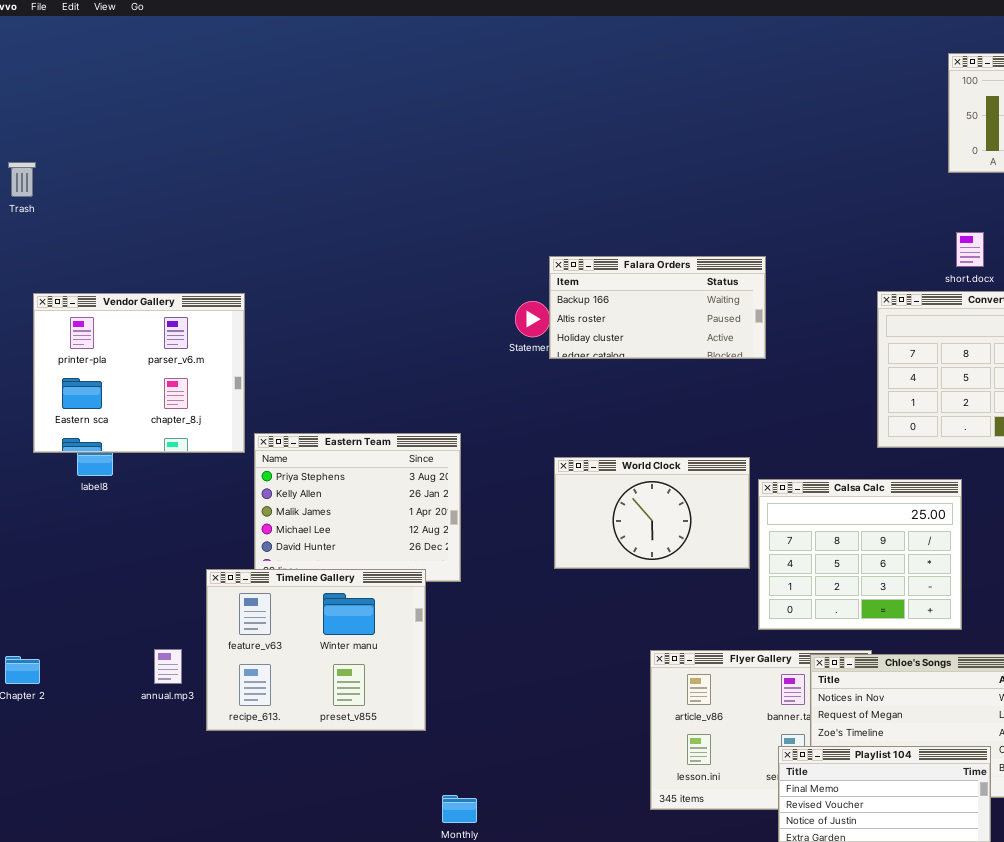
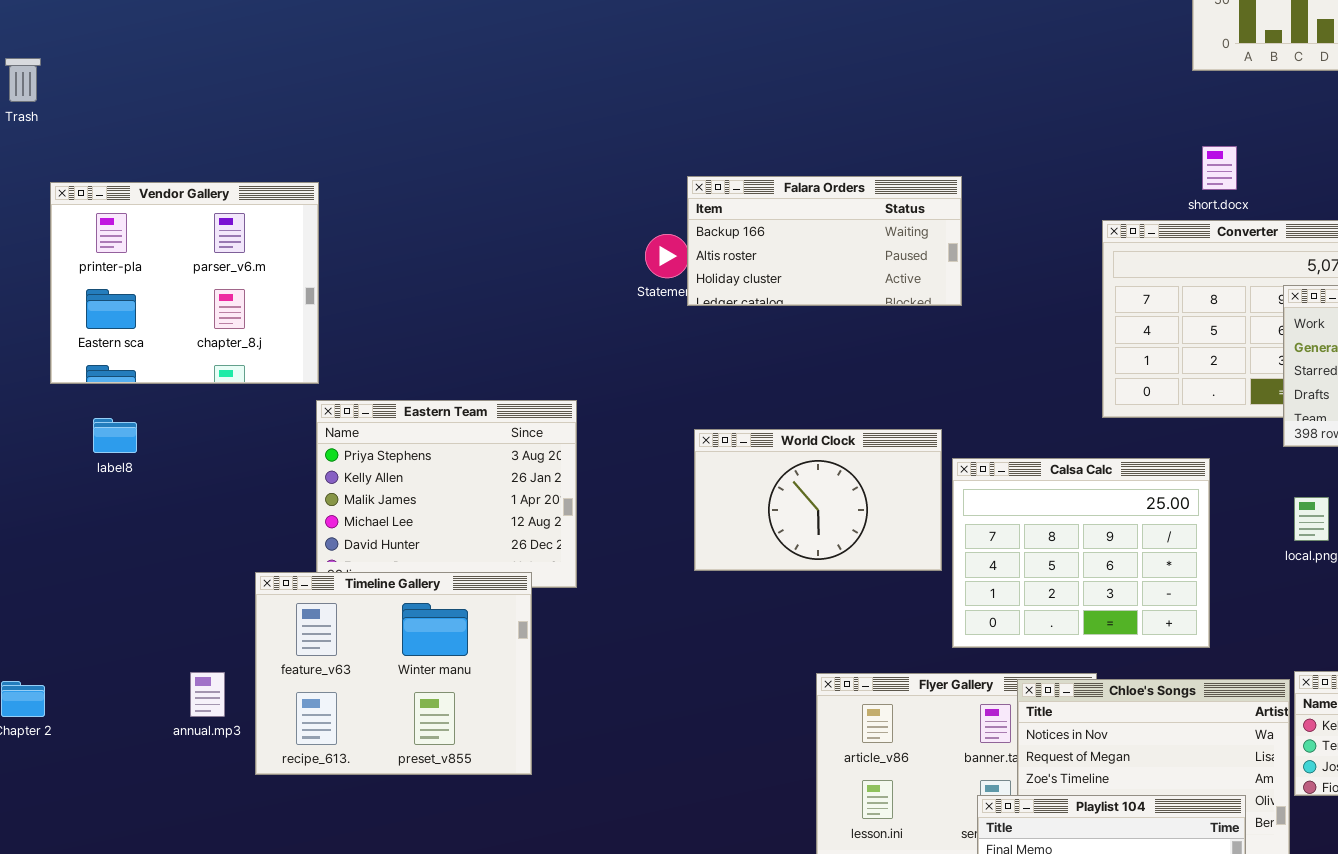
Vendor Gallery: [33,293,245,453] -> [50,182,319,384], moved

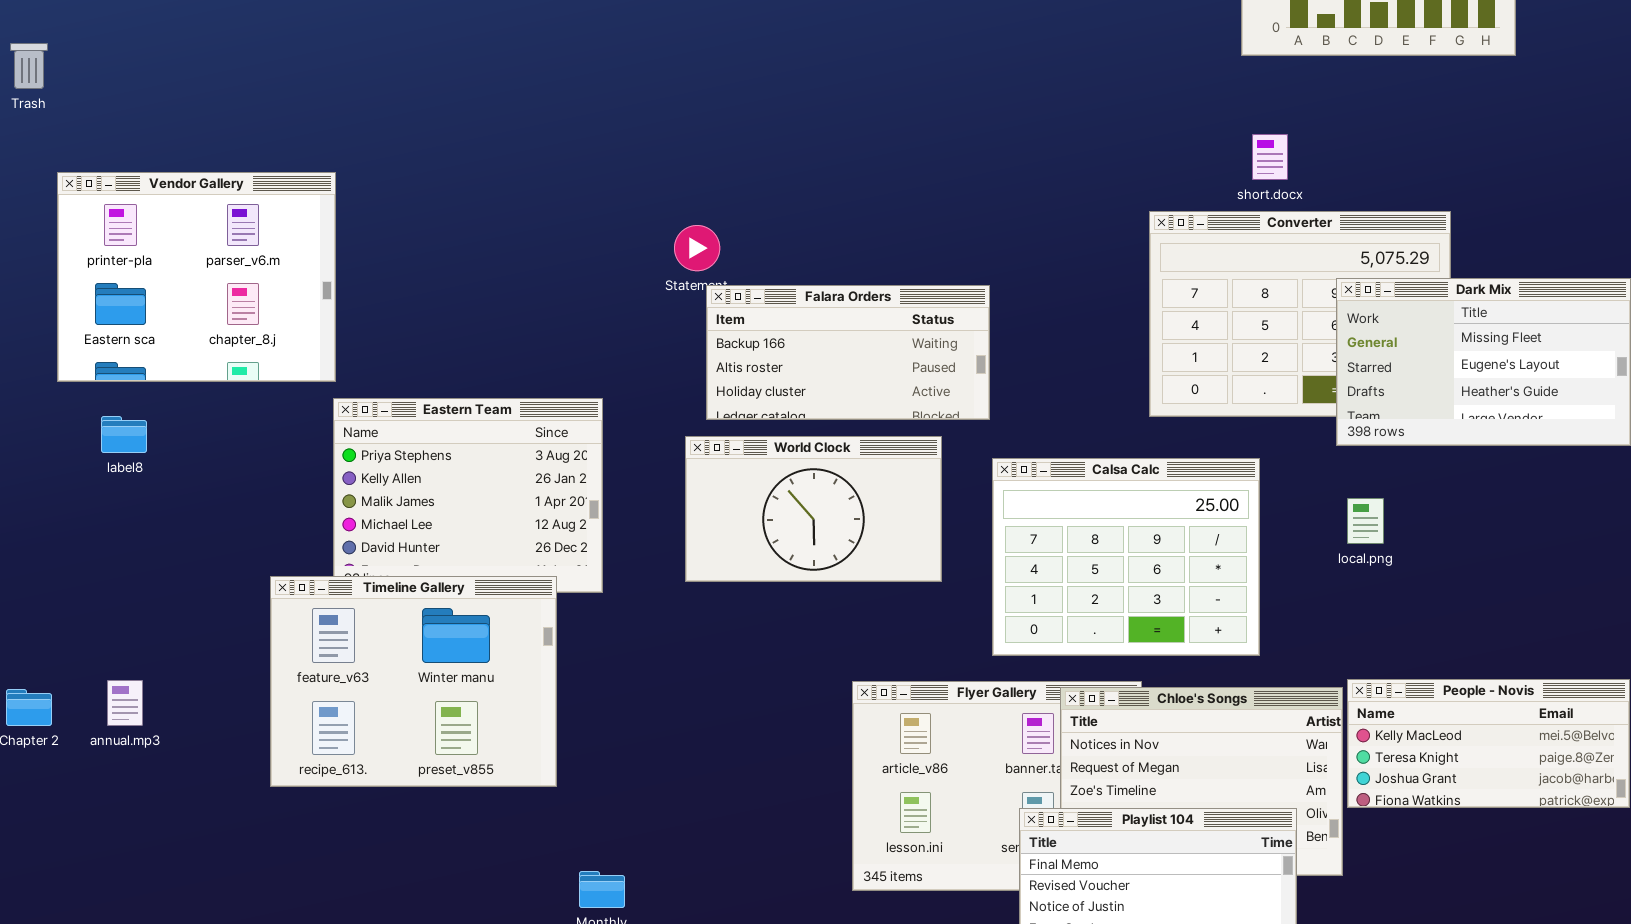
Falara Orders: [687,176,962,306] -> [706,285,990,420], moved
World Clock: [694,429,942,571] -> [685,436,942,582], moved
annual.mp3: [190,672,225,717] -> [107,680,143,726], moved

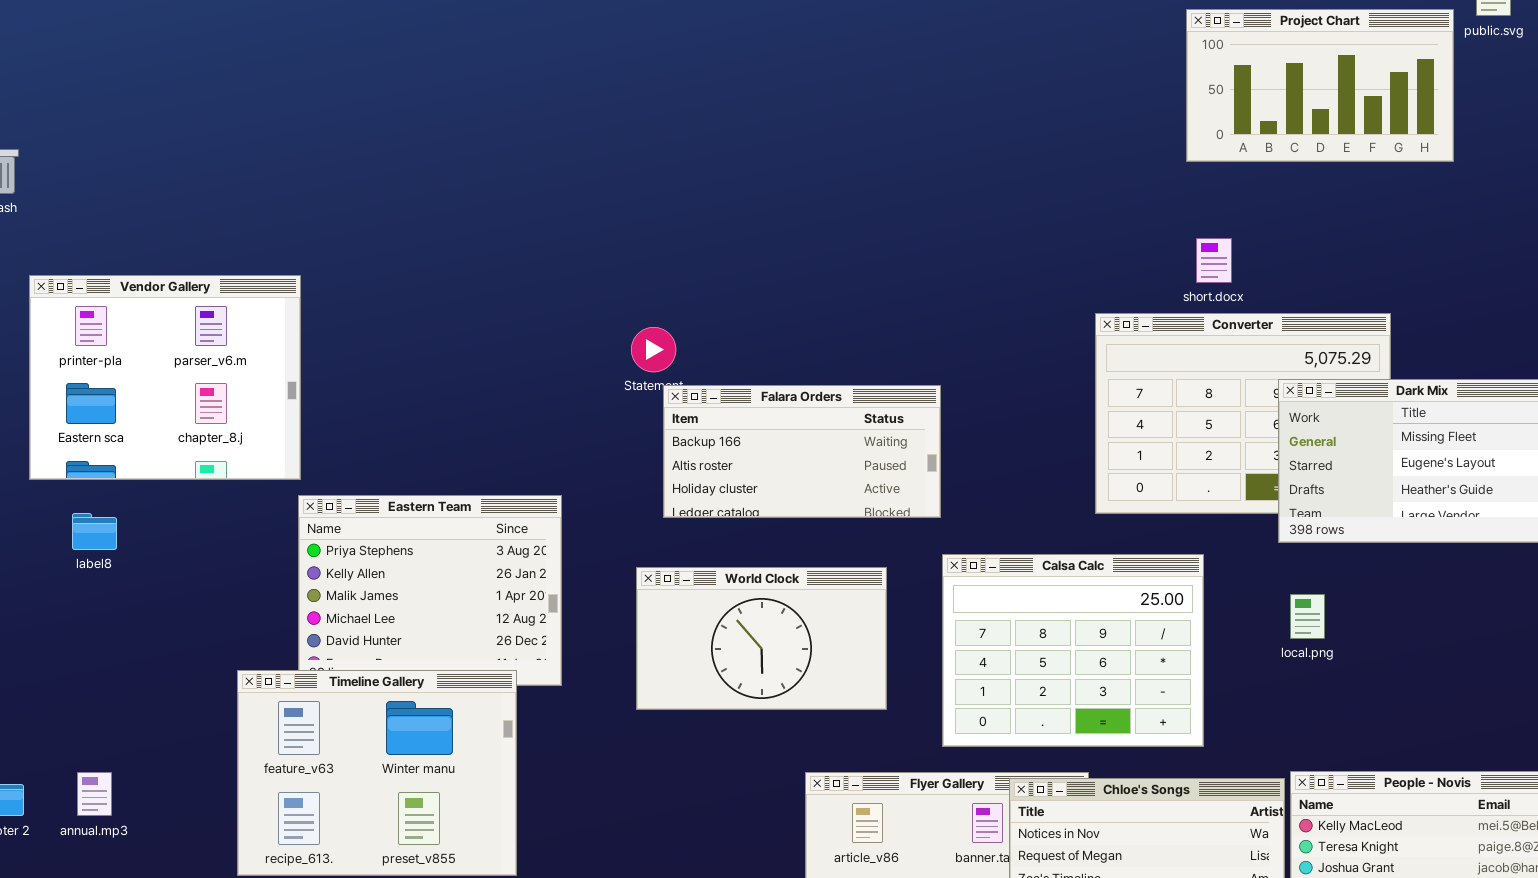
World Clock: [685,436,942,582] -> [636,567,887,710], moved

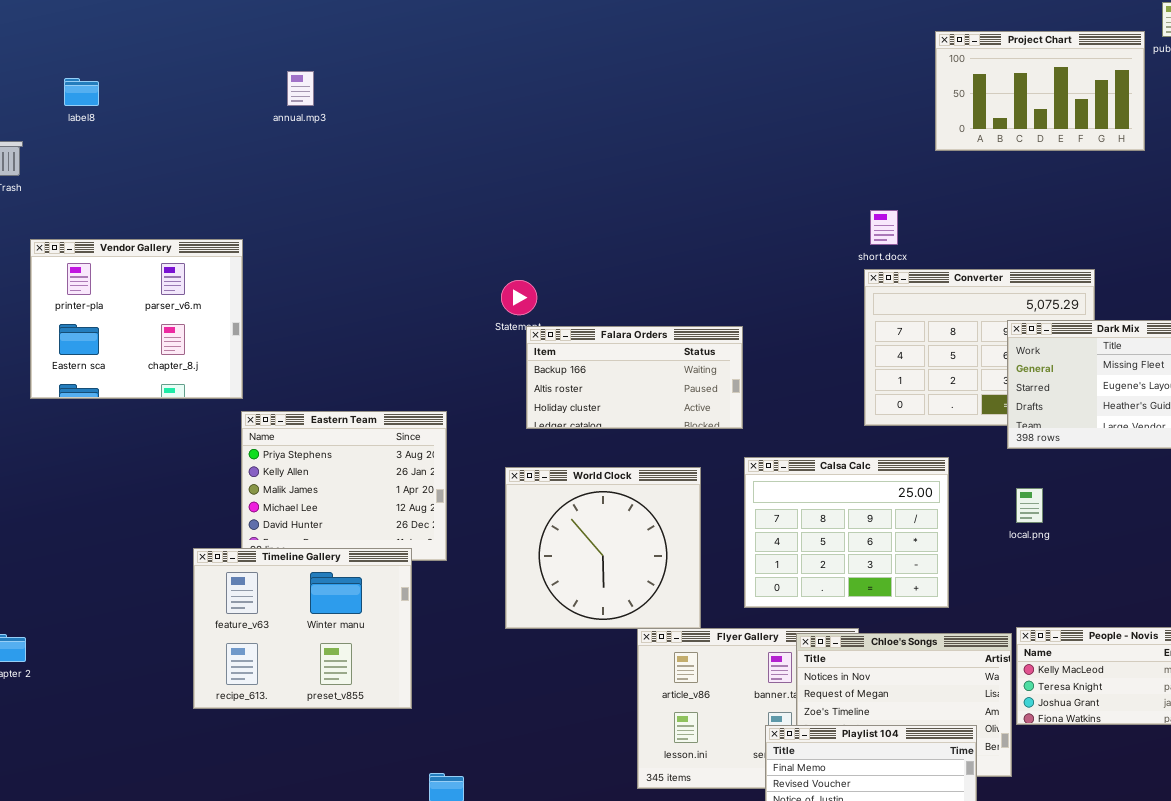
short.docx: [1196,238,1232,283] -> [870,210,898,245], moved
label8: [72,513,117,550] -> [64,78,99,106], moved
World Clock: [636,567,887,710] -> [505,467,701,629], resized
annual.mp3: [77,772,112,816] -> [287,71,314,106], moved

